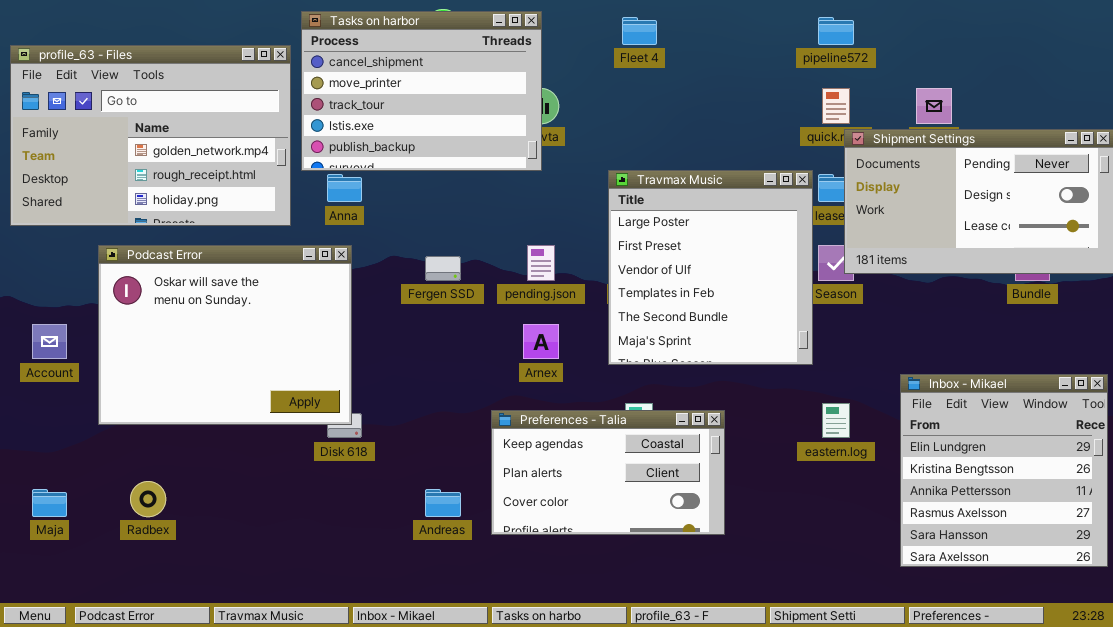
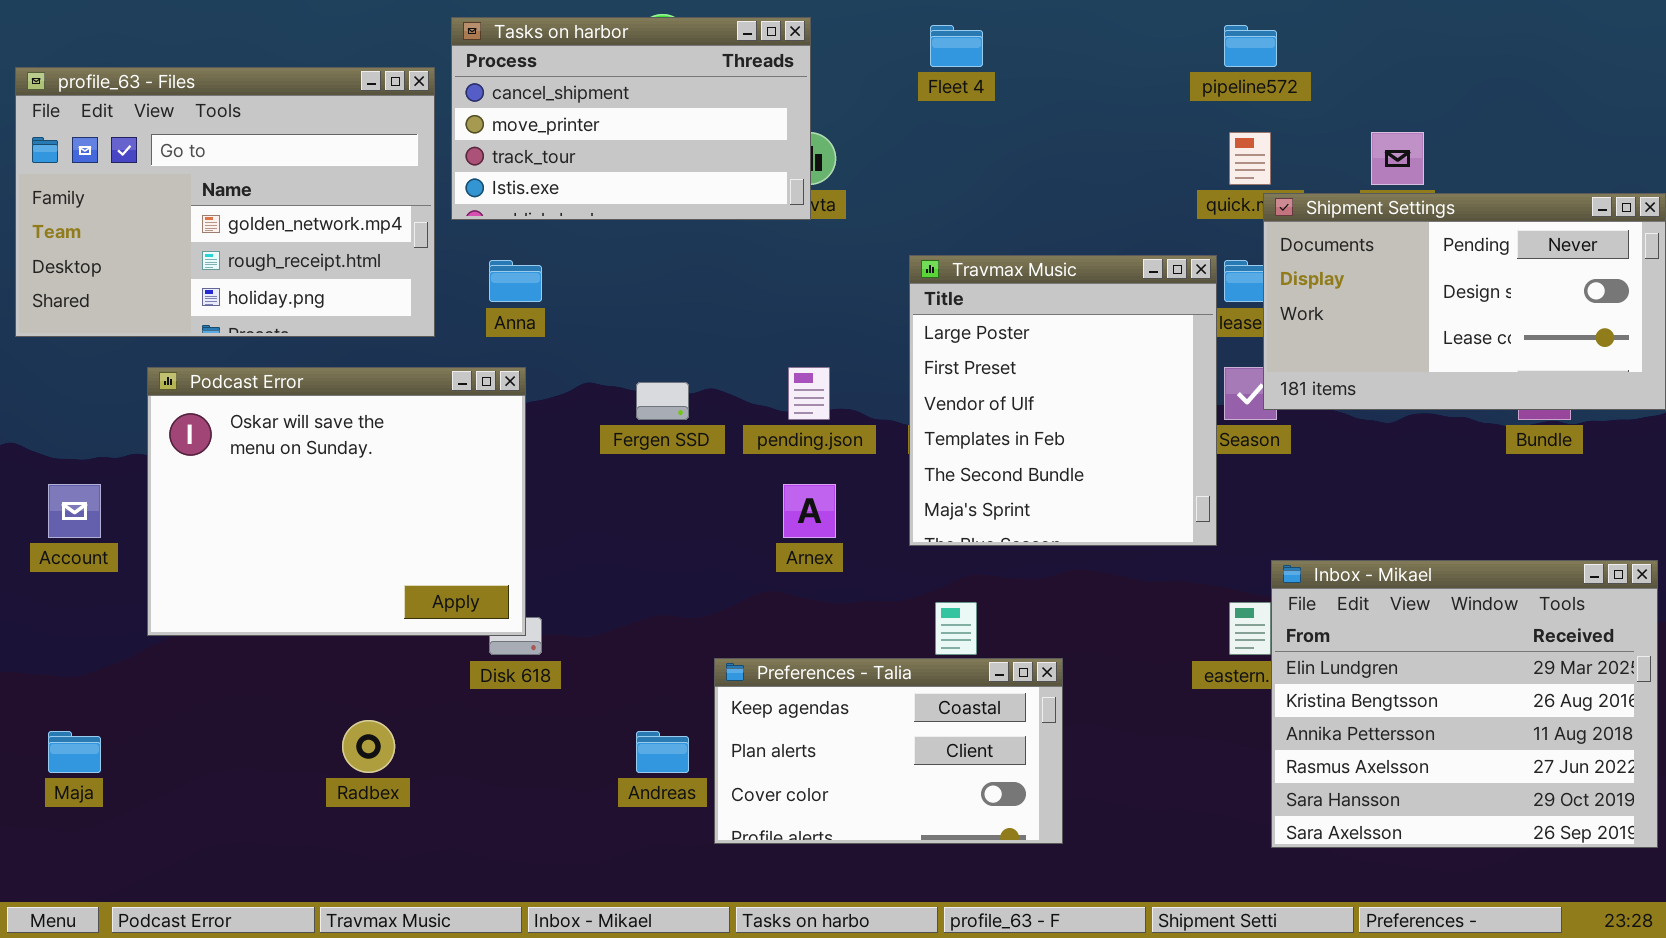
Tasks on harbor: [301,11,542,171] -> [451,17,811,220], resized
Inbox - Mikael: [900,374,1108,567] -> [1271,560,1658,848], resized
Preferences - Talia: [491,410,725,535] -> [714,658,1063,844], moved
Radbex: [130,481,166,517] -> [342,720,395,773], moved

